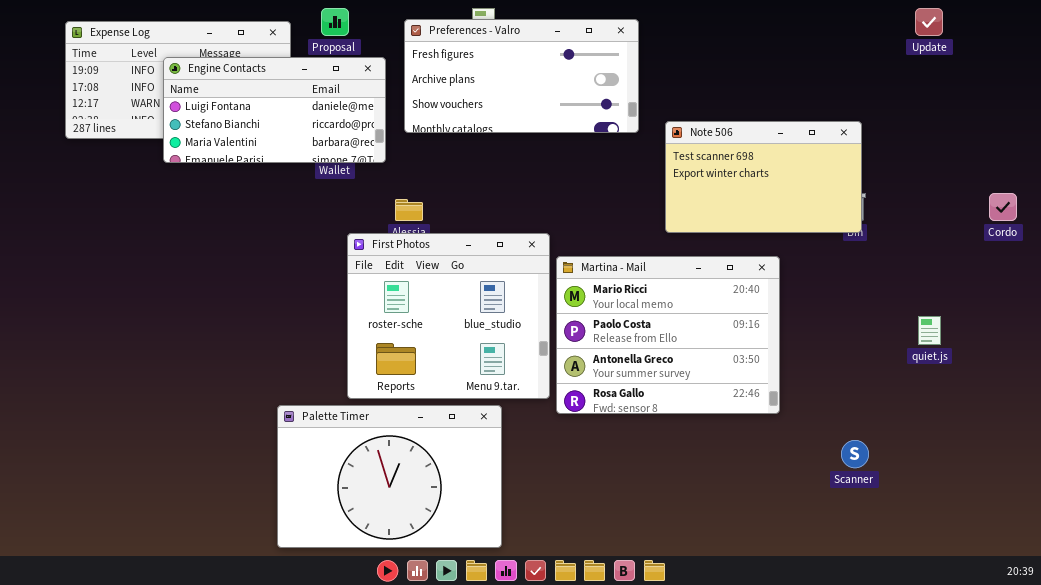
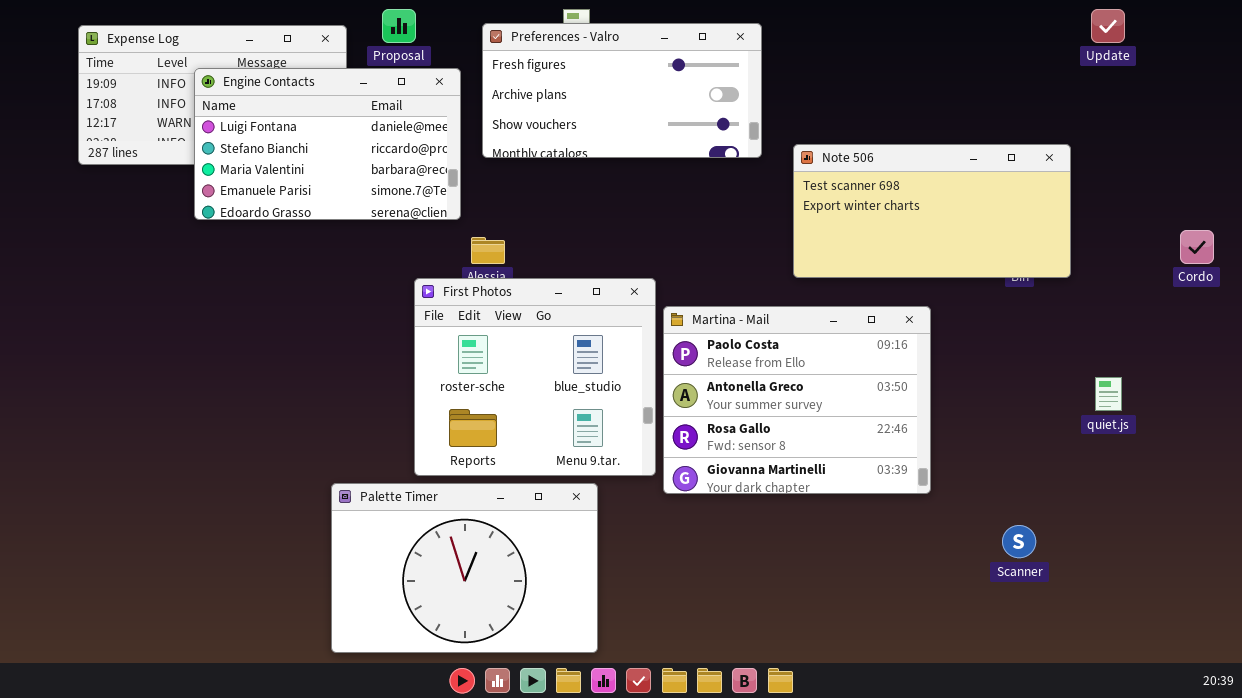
Engine Contacts: [163,57,386,163] -> [194,68,461,220], resized
Note 506: [665,121,862,233] -> [793,144,1071,278], resized
Martina - Mail: [556,256,780,414] -> [663,306,931,494], scrolled down 1 row

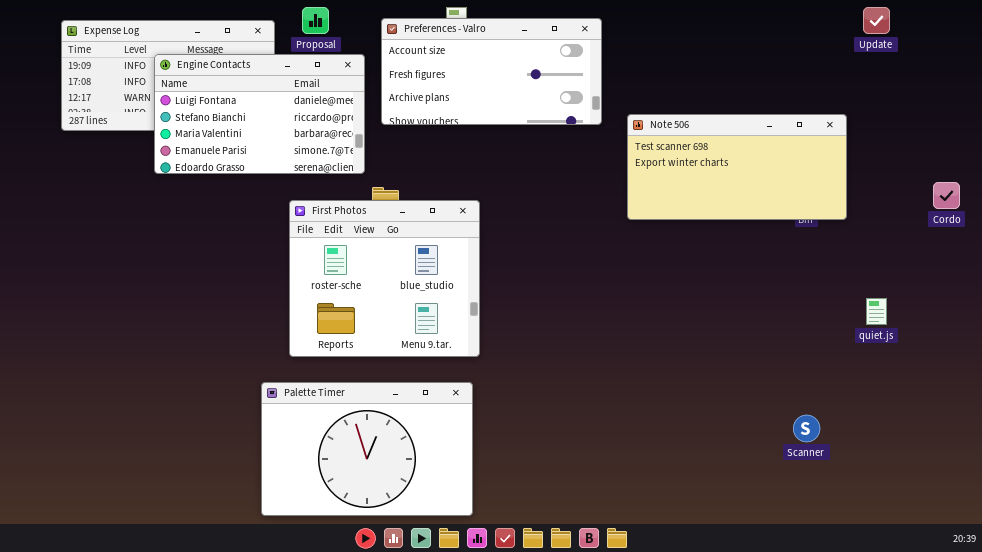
Preferences - Valro: [482,23,762,158] -> [381,18,602,125], scrolled up 1 row
First Photos: [414,278,656,476] -> [289,200,480,357], moved
Martina - Mail: [663,306,931,494] -> none, closed

